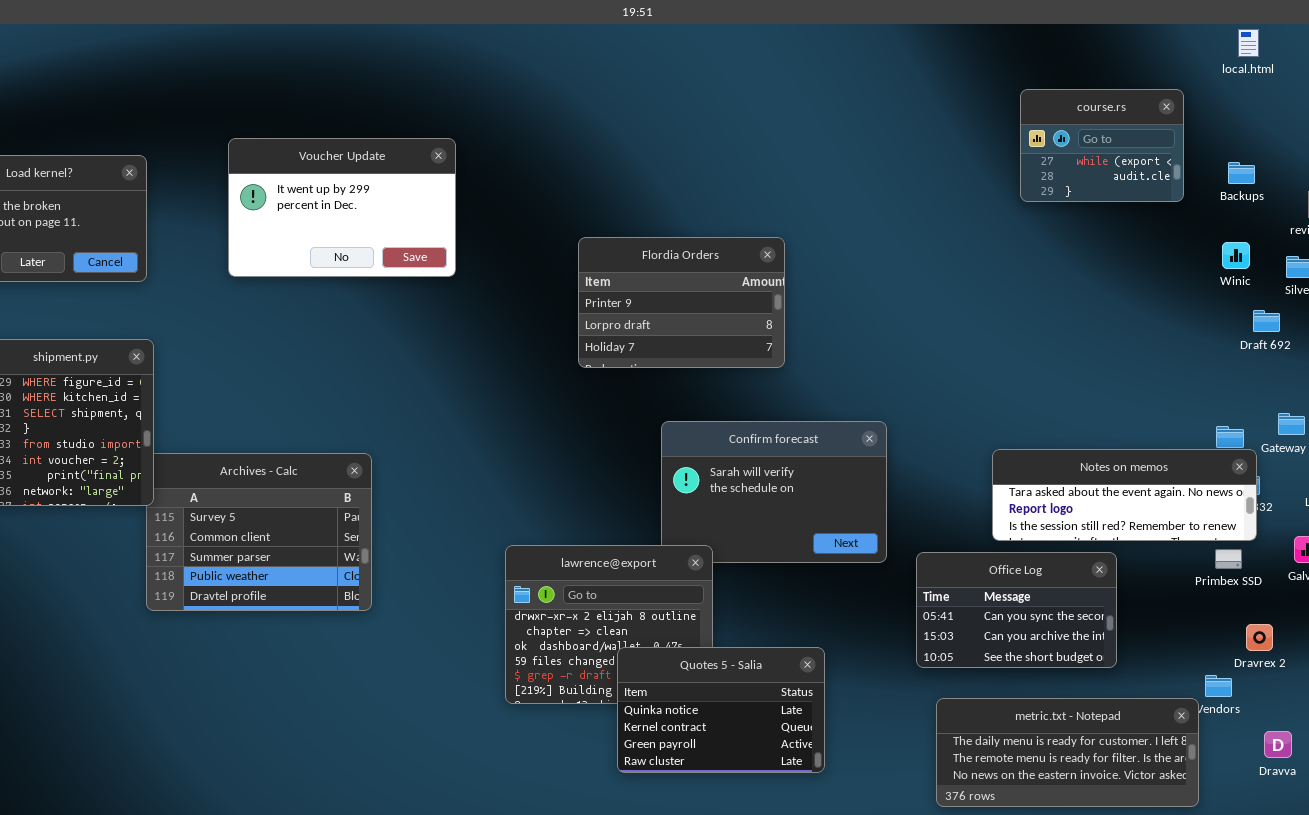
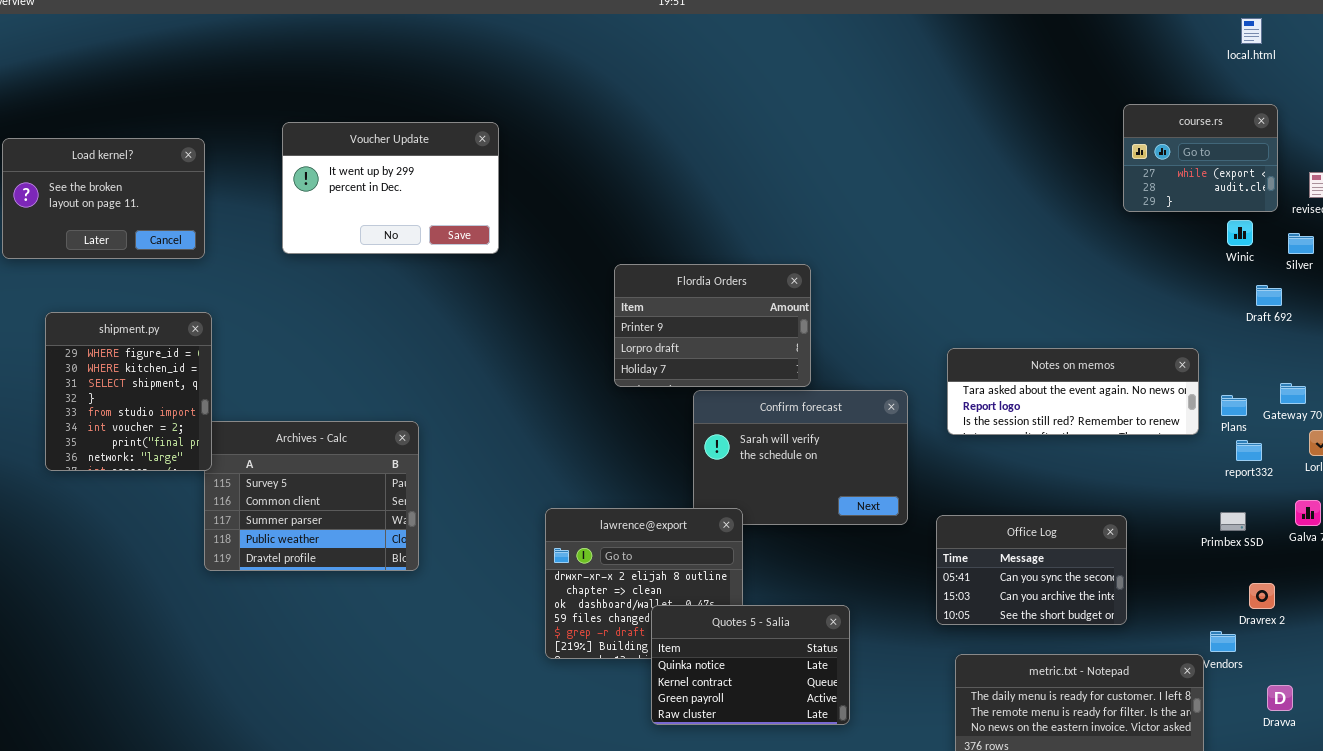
course.rs: [1020,89,1184,202] -> [1123,104,1278,212], moved
Flordia Orders: [578,237,785,368] -> [614,264,811,387], moved
Notes on memos: [992,449,1257,541] -> [947,348,1199,435], moved

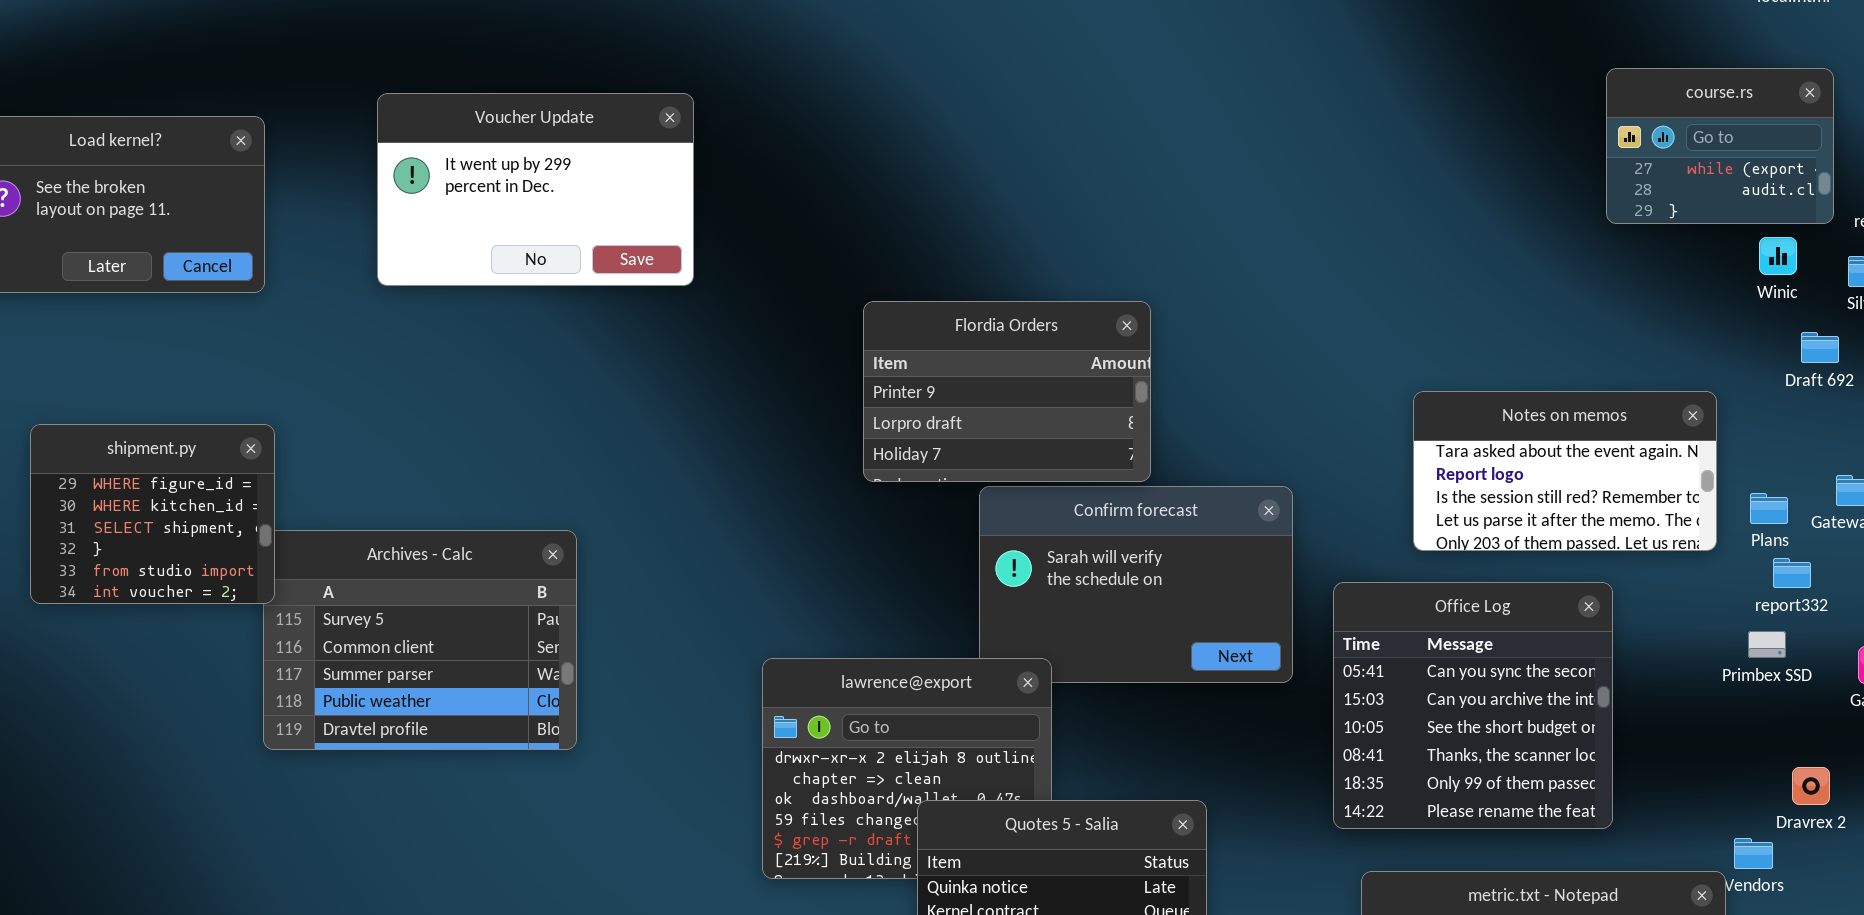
shipment.py: [45,312,212,471] -> [30,424,275,604], resized
Notes on memos: [947,348,1199,435] -> [1413,391,1717,551], resized
Primbex SSD: [1220,512,1246,531] -> [1748,631,1786,658], moved
Office Log: [936,515,1127,625] -> [1333,582,1613,829], resized

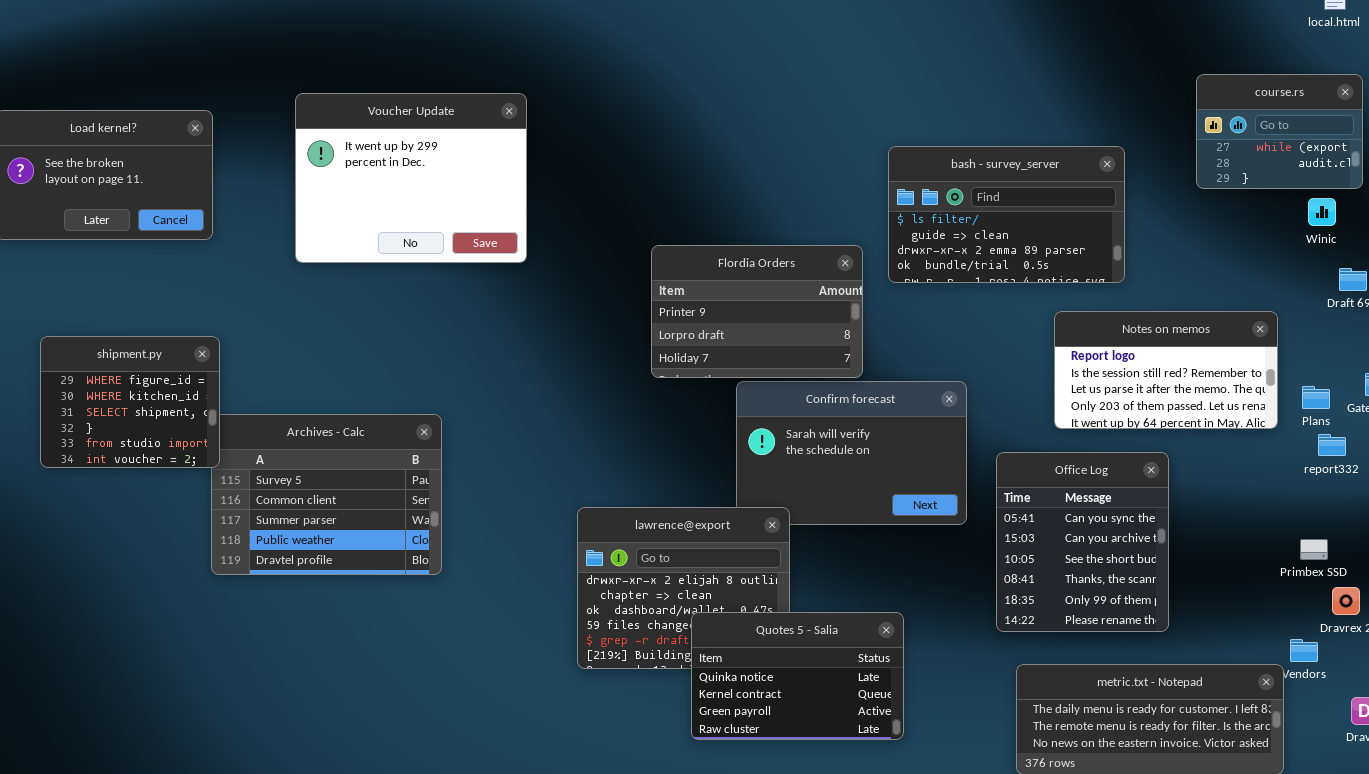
Voucher Update: [377,93,694,286] -> [295,93,527,263], resized
bash - survey_server: none -> [888,146,1125,283], opened
Notes on memos: [1413,391,1717,551] -> [1054,311,1278,429], scrolled down 1 row
Office Log: [1333,582,1613,829] -> [996,452,1169,632], resized
Primbex SSD: [1748,631,1786,658] -> [1300,539,1328,560], moved

